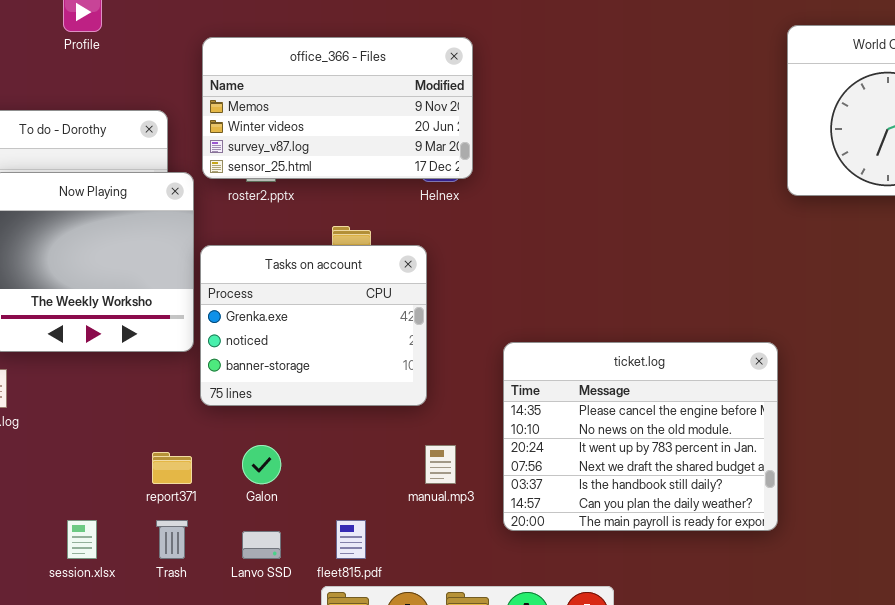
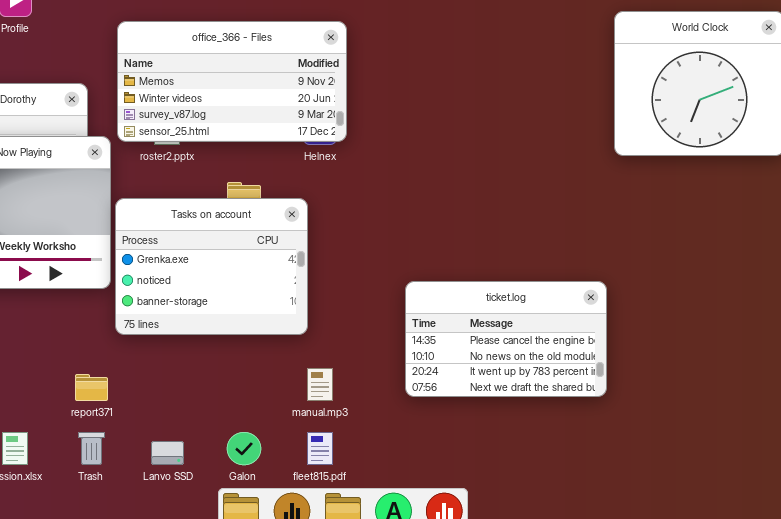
ticket.log: [503,342,778,531] -> [405,281,607,397], resized
Galon: [242,445,281,484] -> [227,432,261,465], moved
fleet815.pdf: [336,520,366,559] -> [307,432,333,465], moved

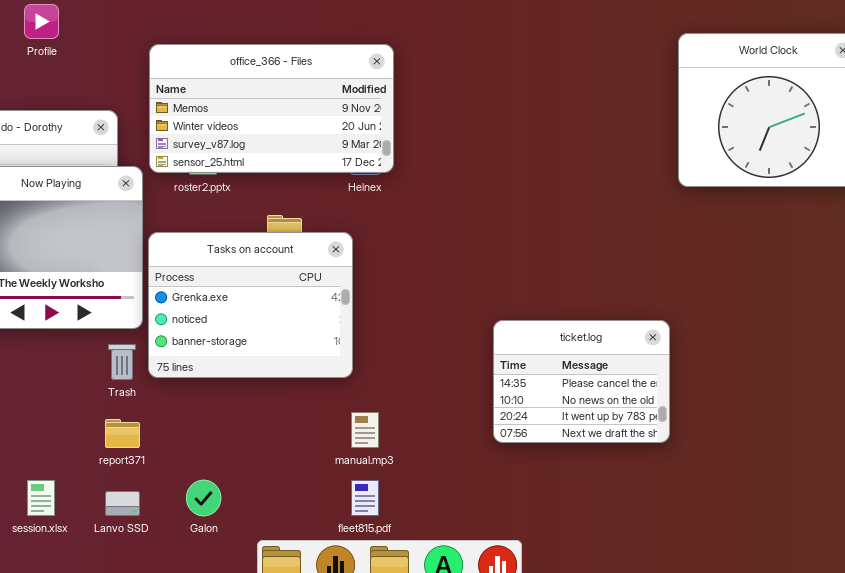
ticket.log: [405,281,607,397] -> [493,320,670,443], resized
Trash: [78,432,105,465] -> [108,344,136,380], moved
Galon: [227,432,261,465] -> [186,480,221,516], moved
Lanvo SSD: [151,441,184,465] -> [105,491,140,516], moved

